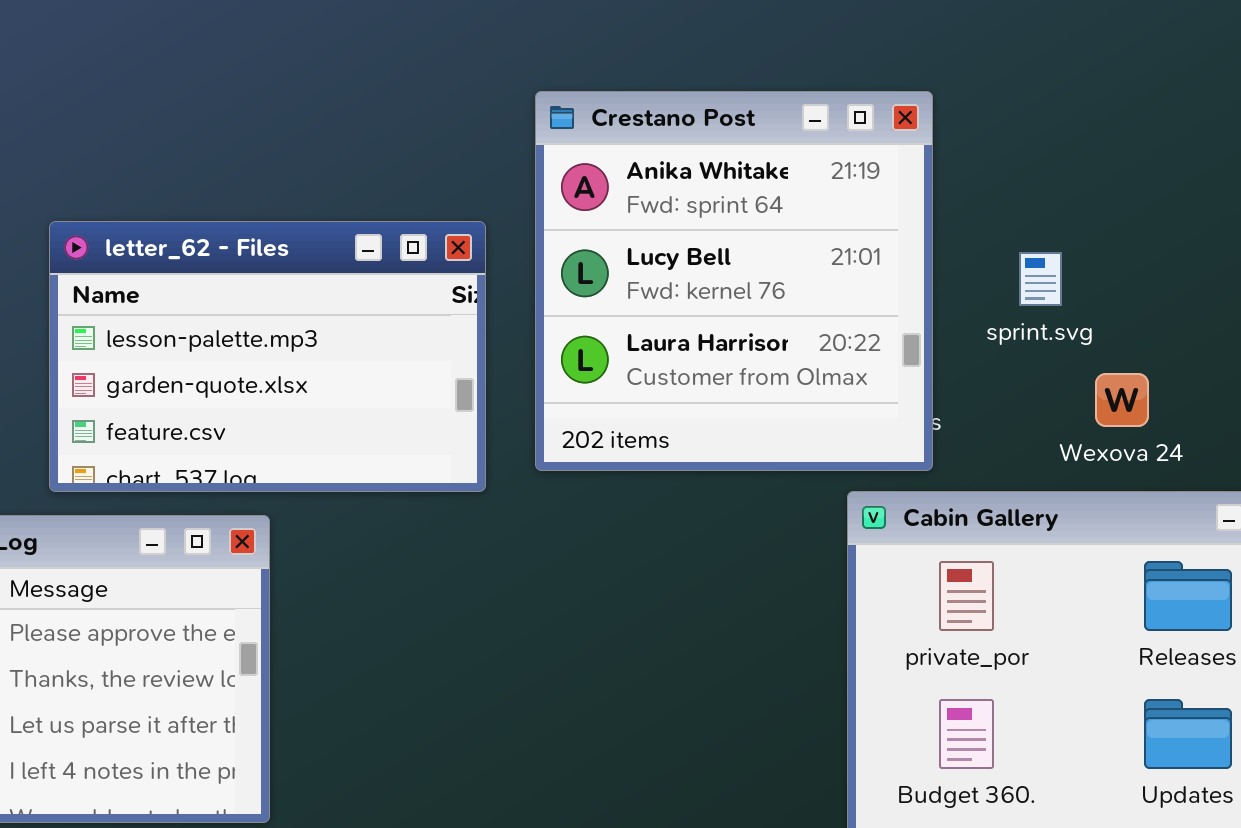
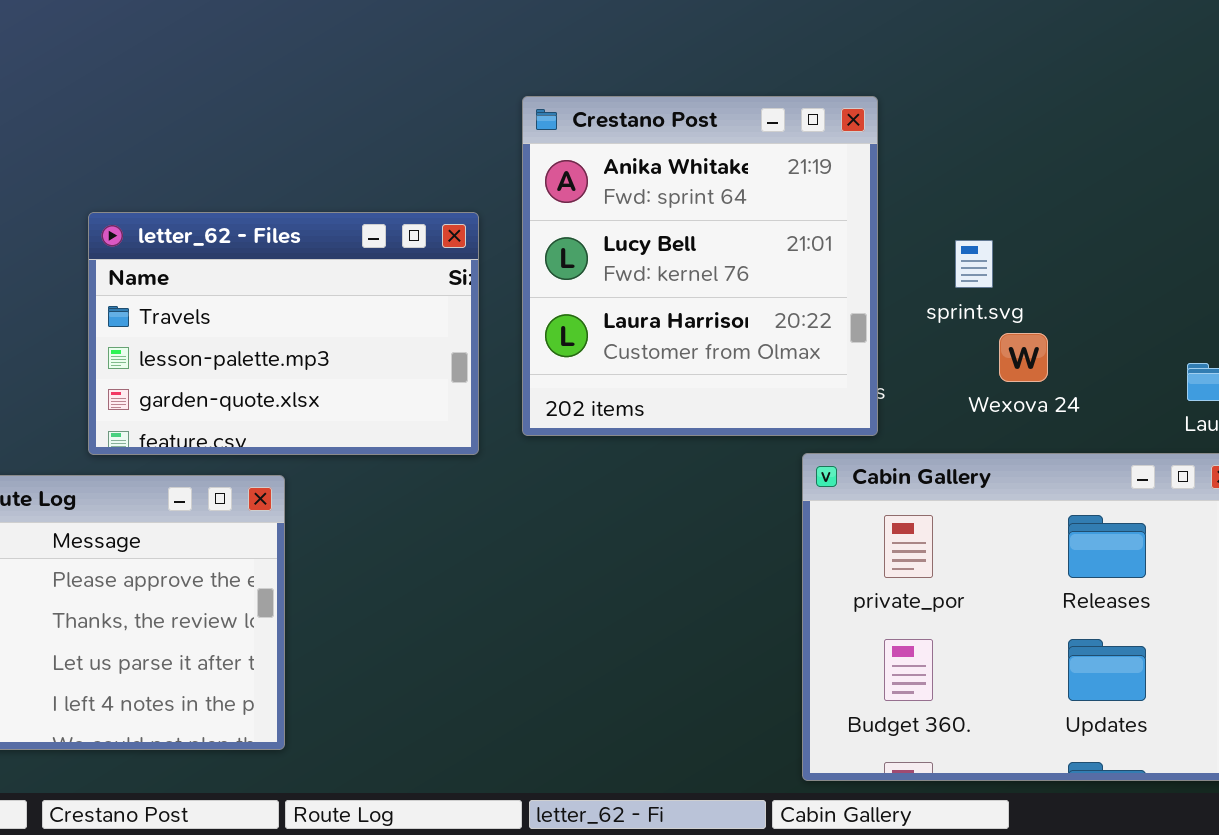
letter_62 - Files: [49,221,486,492] -> [88,212,479,455], scrolled up 1 row
Wexova 24: [1095,373,1149,427] -> [999,333,1048,382], moved

